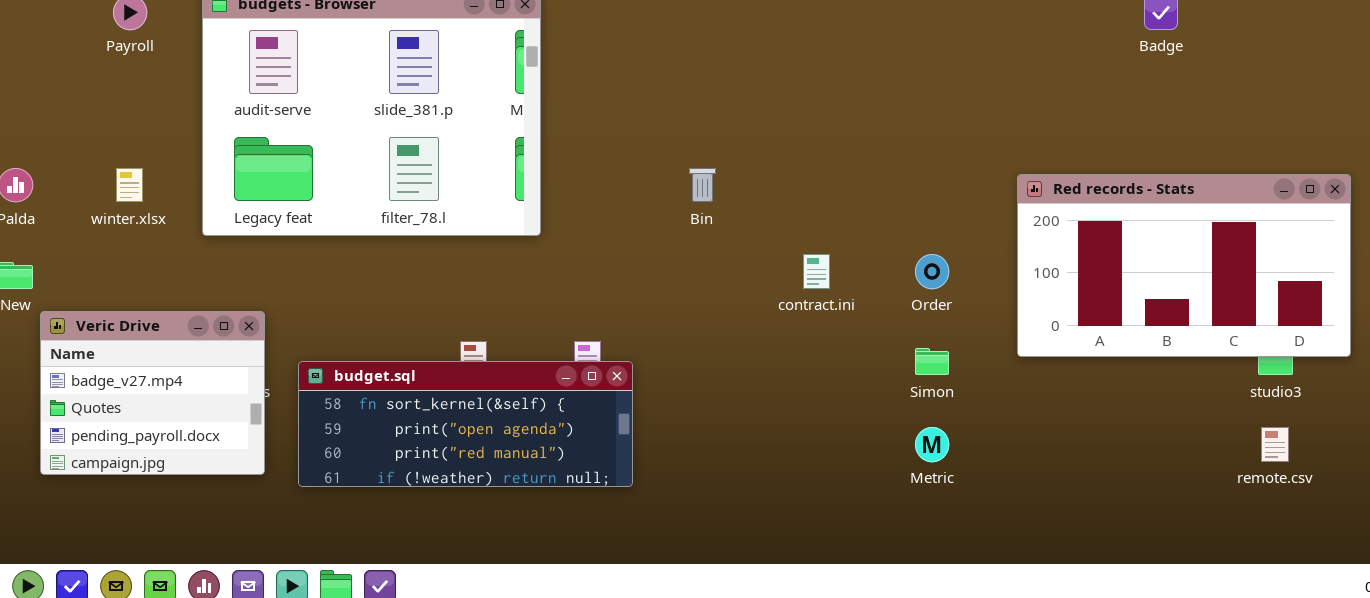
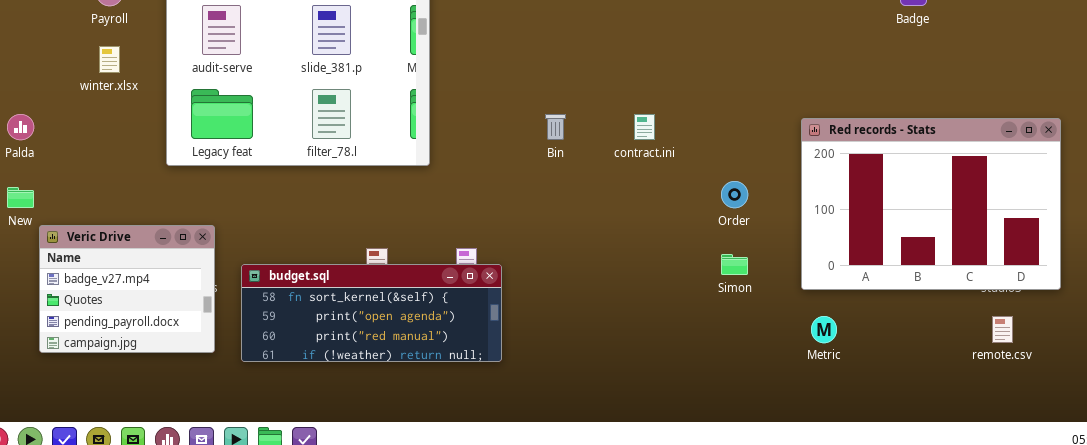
winter.xlsx: [116,168,143,202] -> [99,46,120,73], moved
Red records - Stats: [1017,174,1351,357] -> [801,118,1061,290], resized
contract.ini: [803,254,830,289] -> [634,114,655,140], moved
Metric: [915,427,949,462] -> [811,316,837,343], moved

